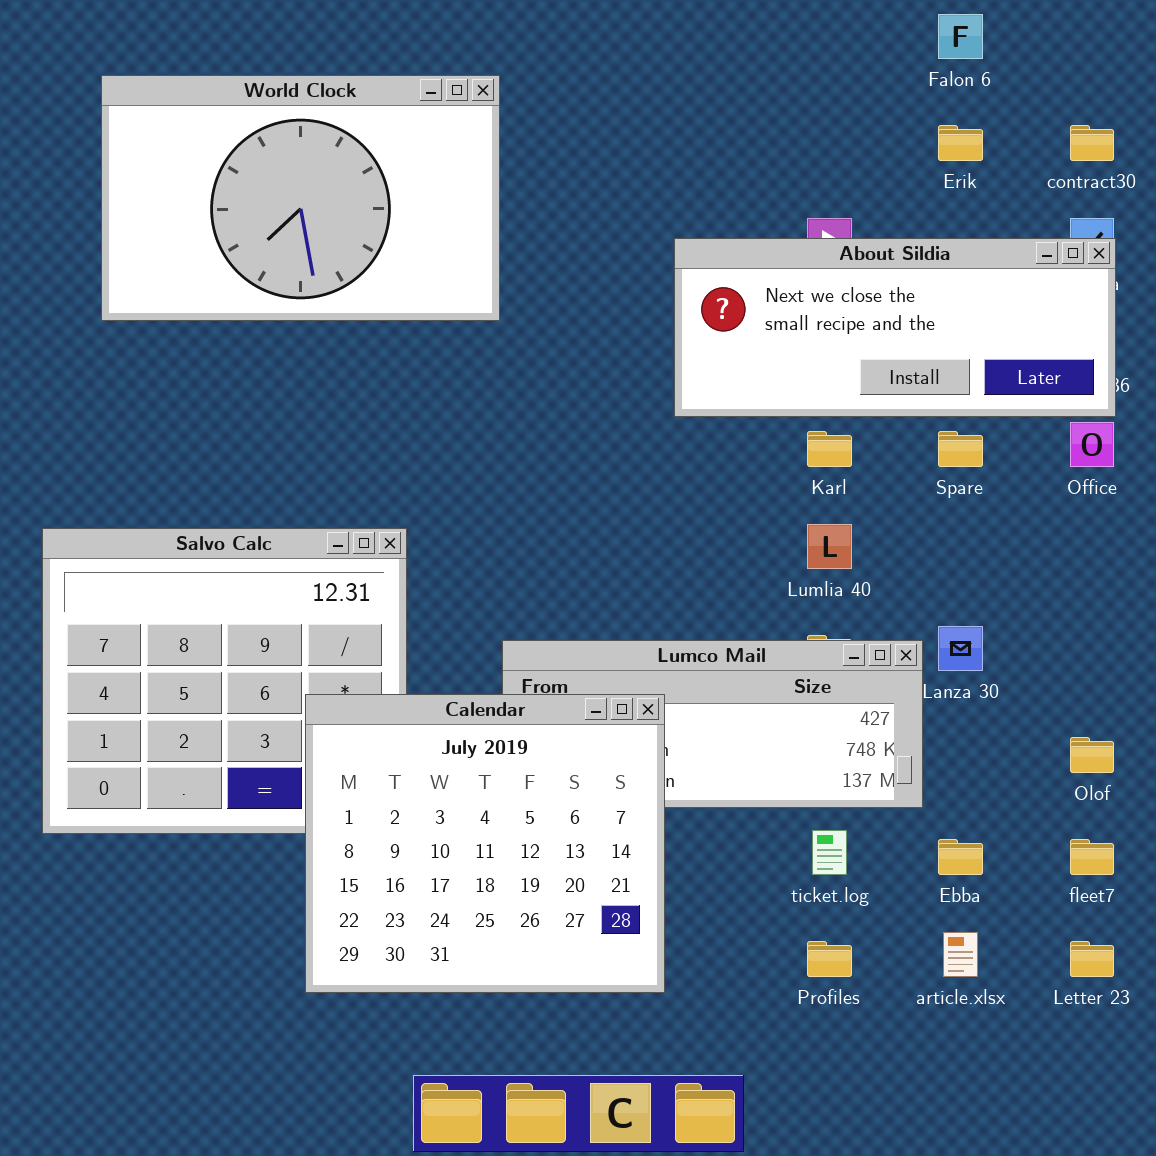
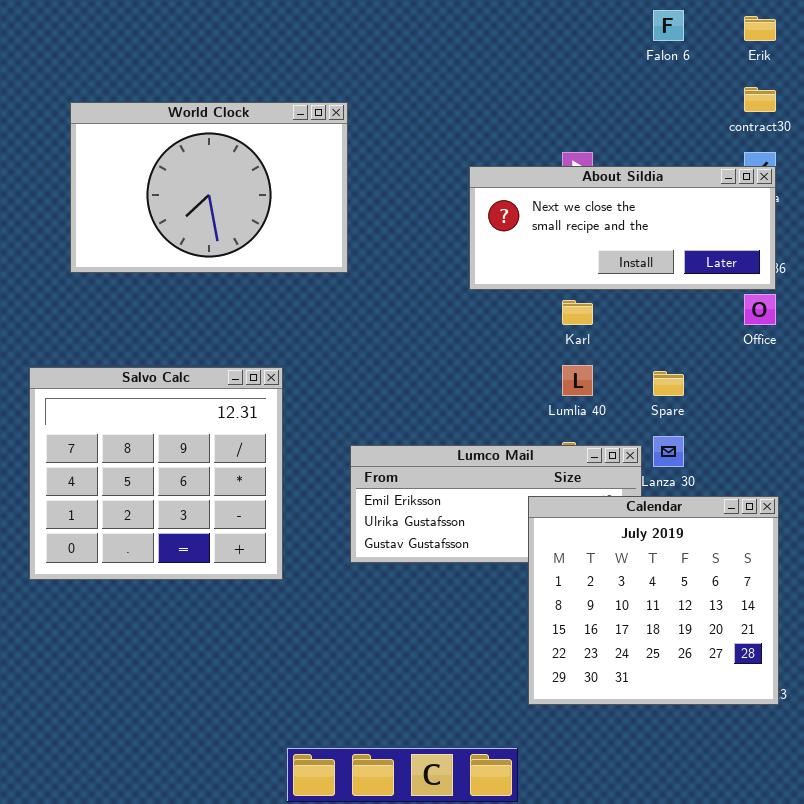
World Clock: [101,75,500,321] -> [70,102,348,273], moved
Erik: [938,125,983,161] -> [744,16,776,41], moved
Spare: [938,431,983,467] -> [653,371,684,396], moved
Calendar: [305,694,665,993] -> [528,496,779,705], moved

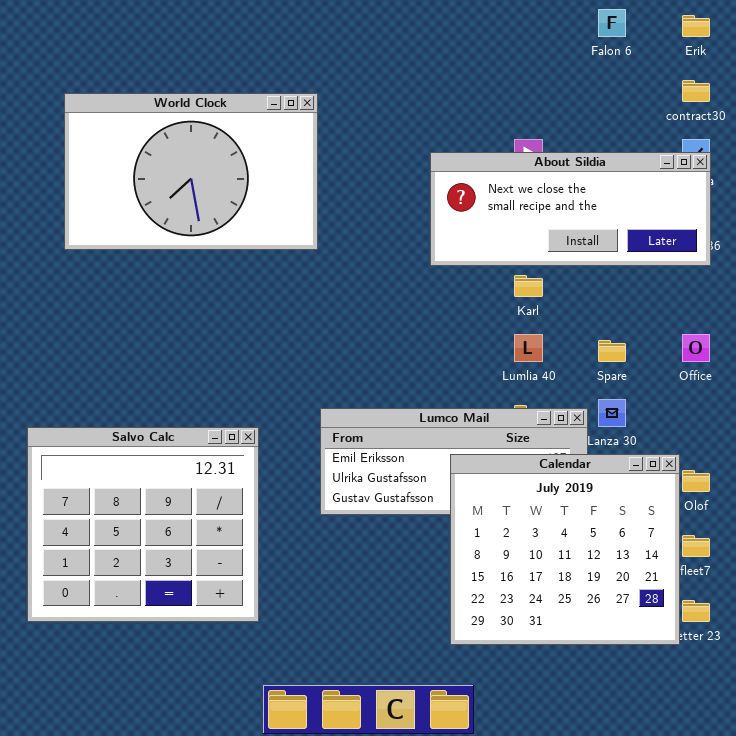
Office: [744,294,776,325] -> [682,334,710,362], moved
Salvo Calc: [29,367,283,580] -> [27,427,259,622], moved
Calendar: [528,496,779,705] -> [450,454,680,645], moved

